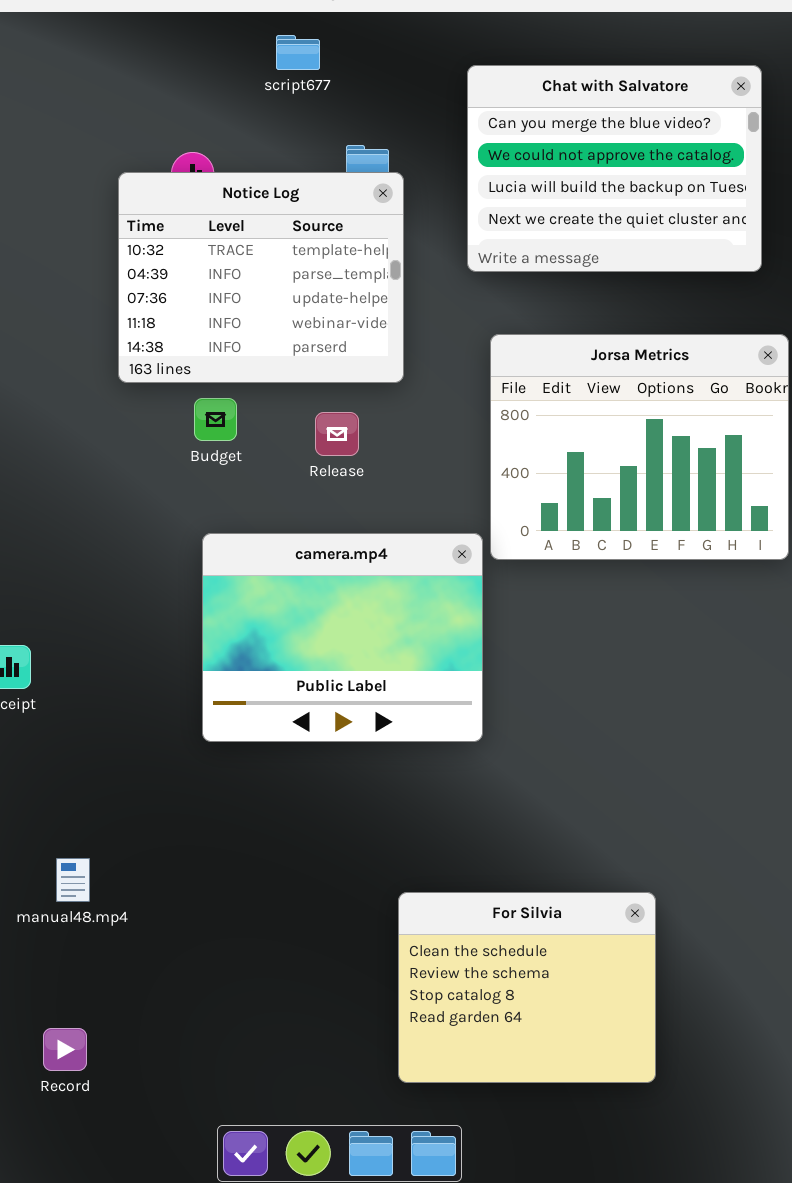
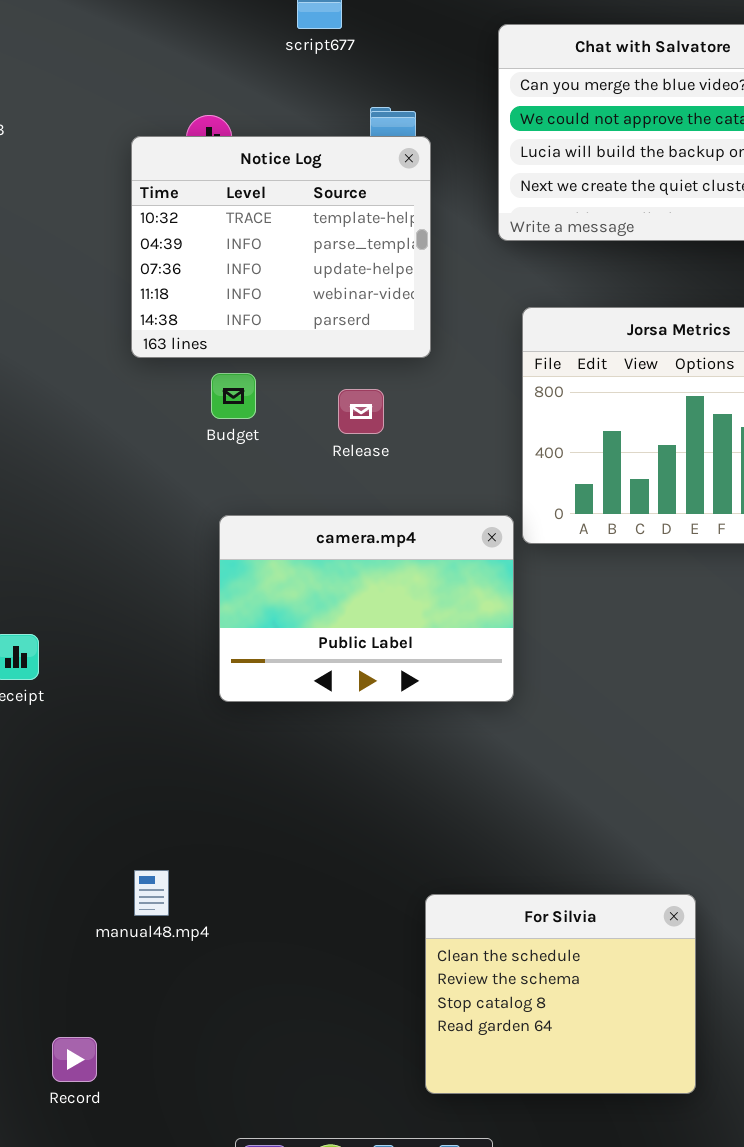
camera.mp4: [202,533,483,742] -> [219,515,514,702], resized
manual48.mp4: [56,858,90,902] -> [134,870,169,916], moved

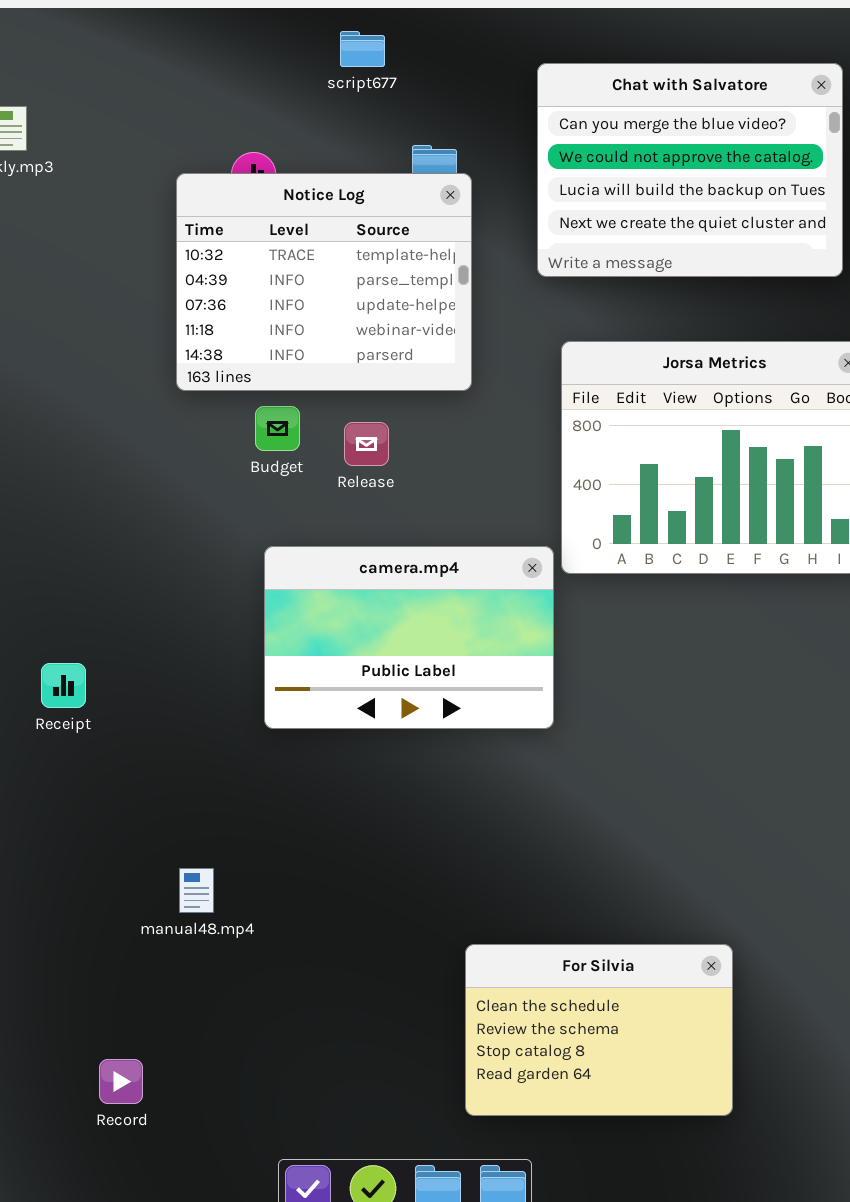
Release: [338,389,384,434] -> [344,422,389,466], moved
manual48.mp4: [134,870,169,916] -> [179,868,214,913], moved
For Silvia: [425,894,696,1094] -> [465,944,733,1116], resized

